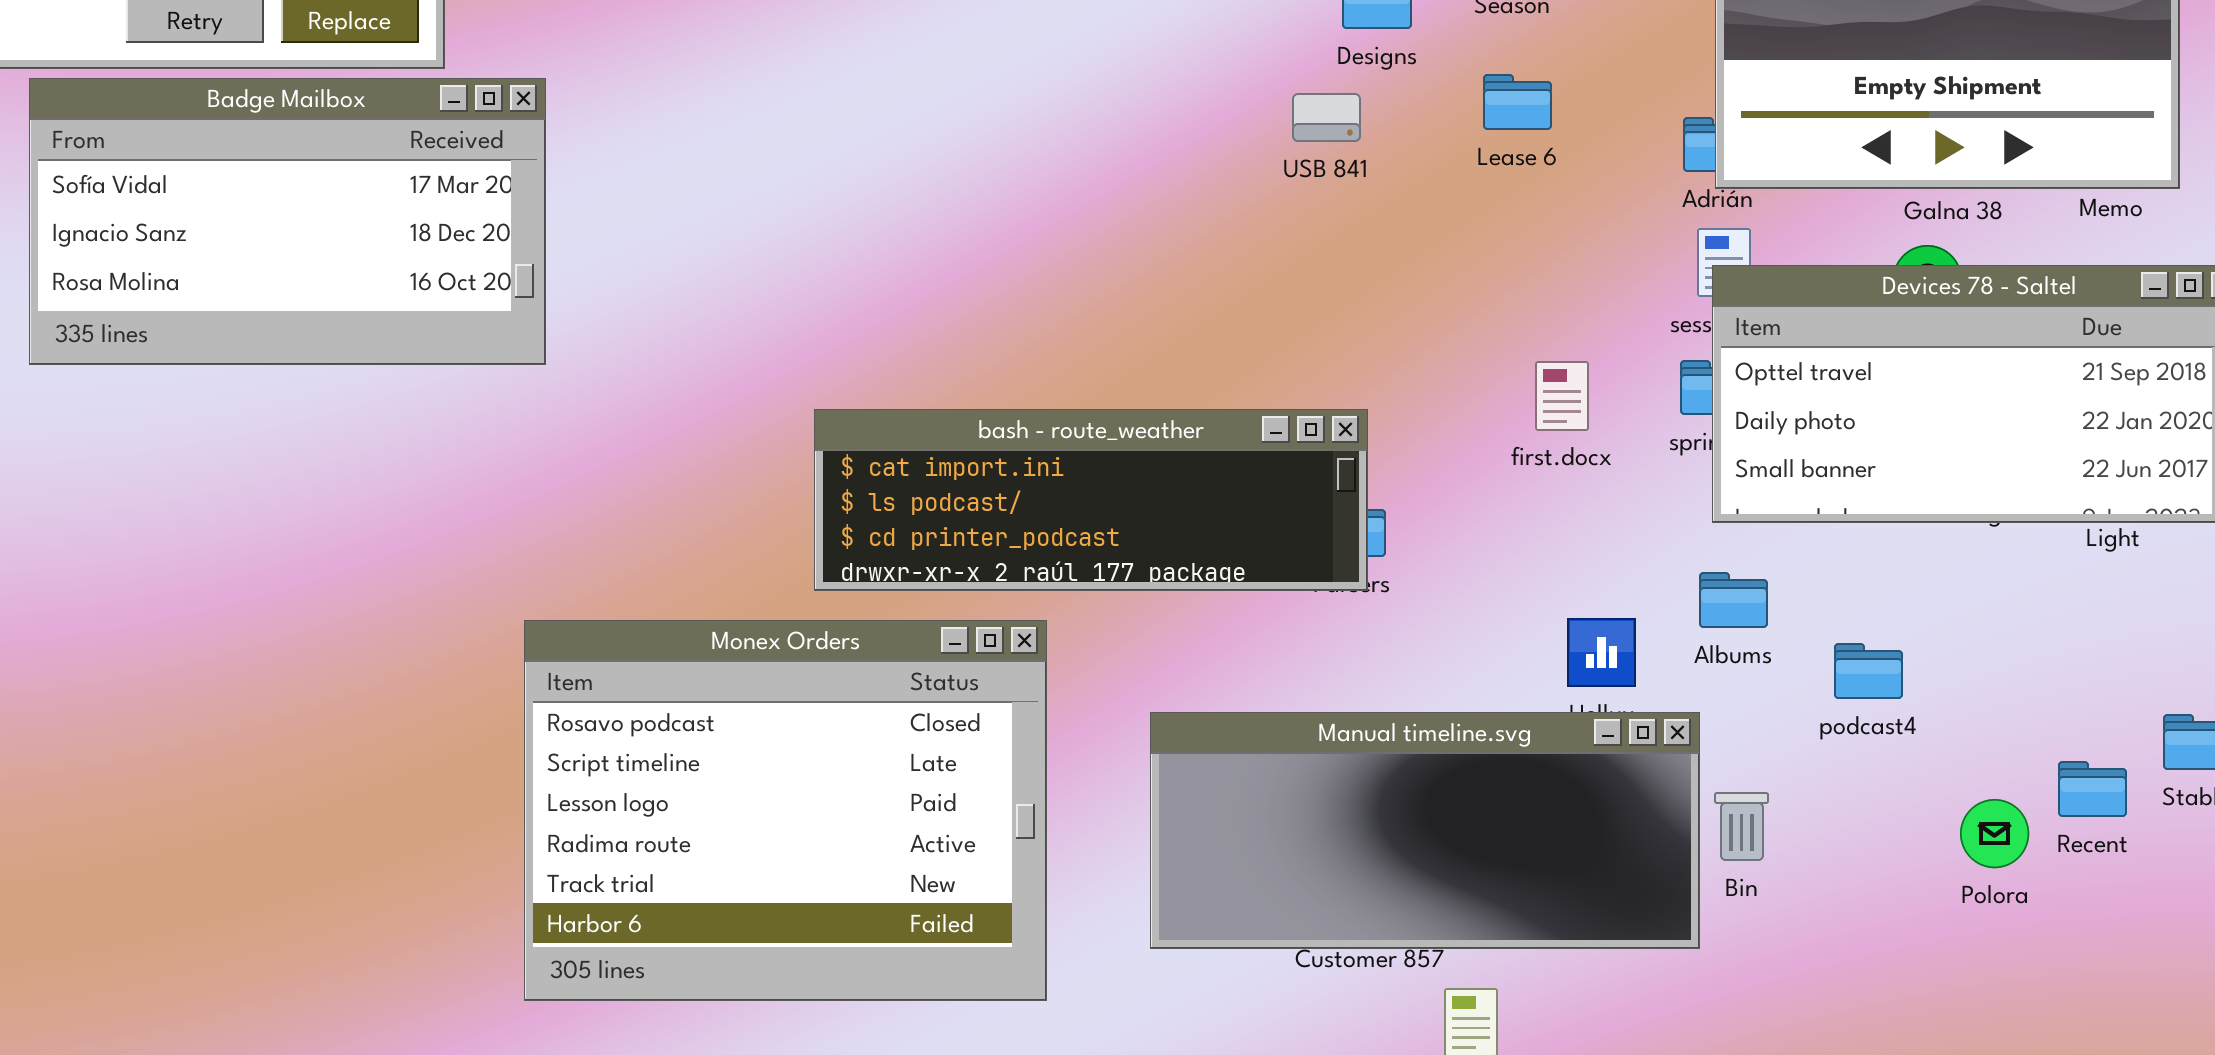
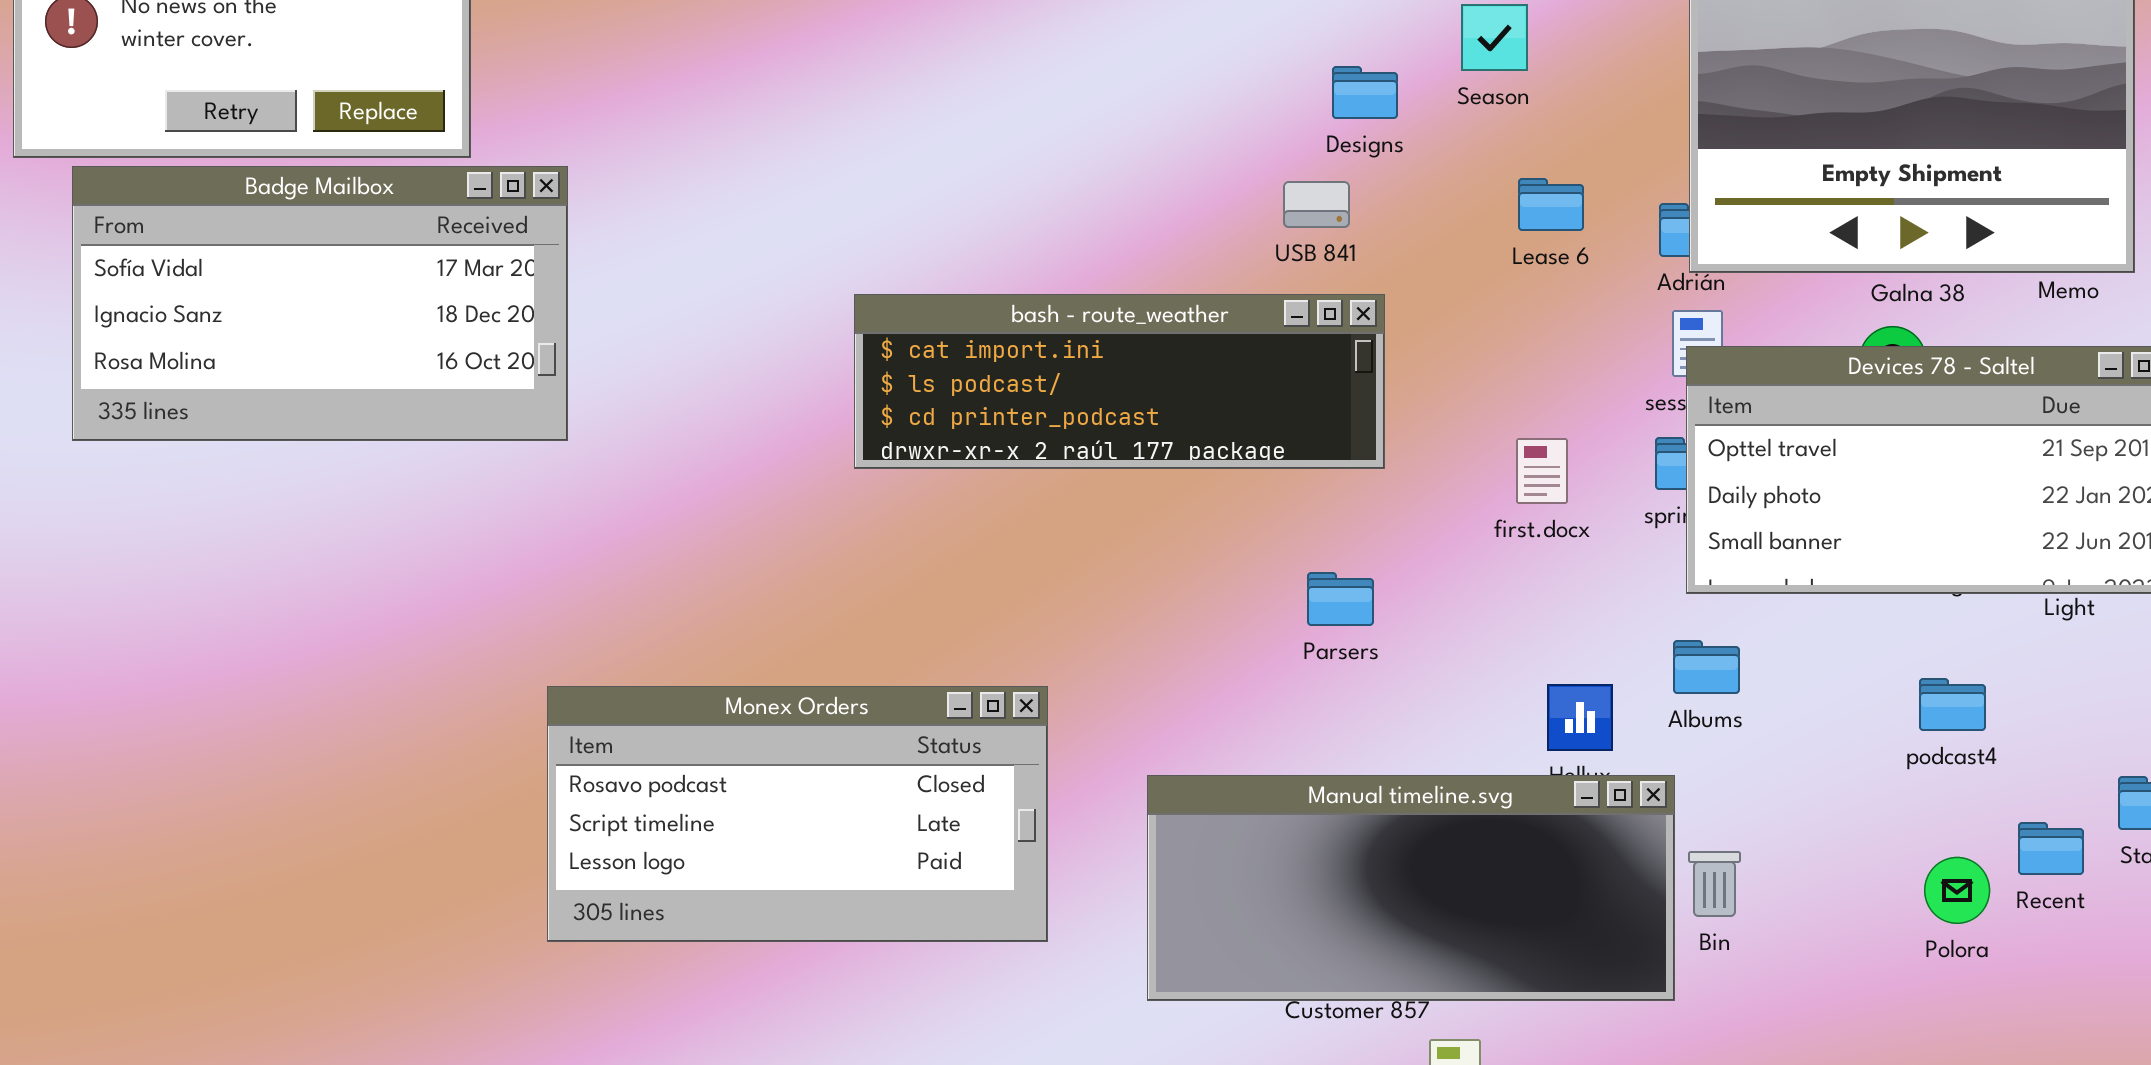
Lease 6: [1483,74,1552,130] -> [1518,178,1584,231], moved
bash - route_weather: [814,409,1368,591] -> [854,294,1385,469], moved
Monex Orders: [524,620,1047,1001] -> [547,686,1048,942], resized
podcast4: [1834,643,1903,699] -> [1919,678,1986,731], moved

